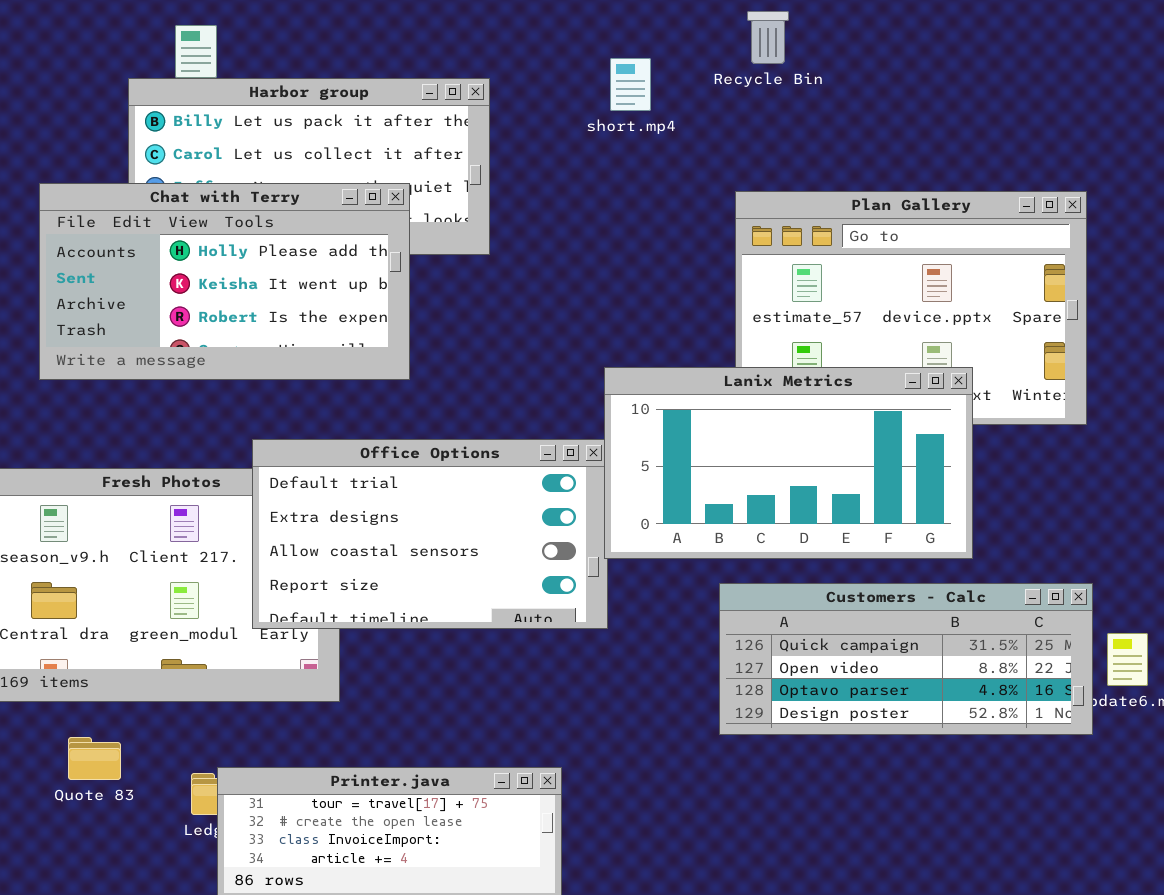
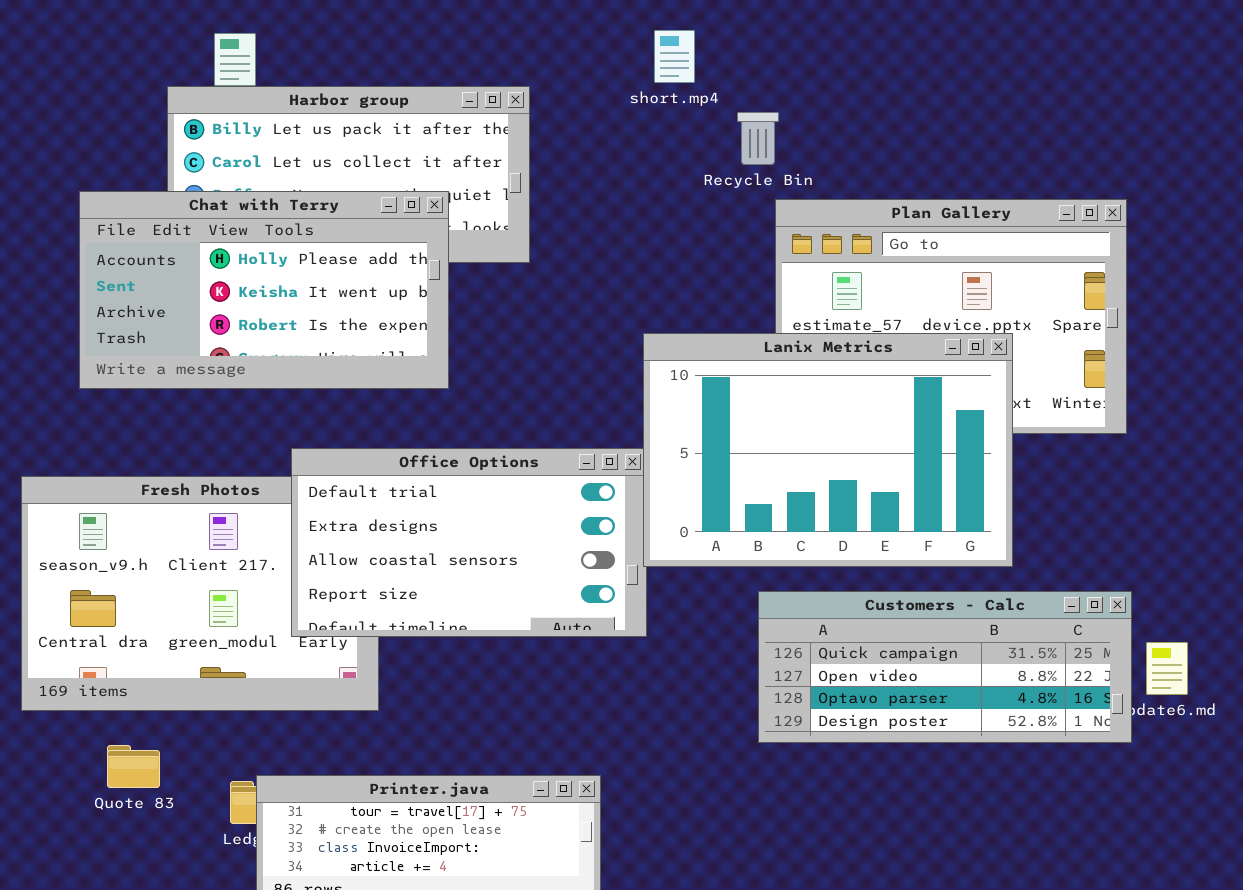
Recycle Bin: [747,11,789,64] -> [737,112,779,165], moved
short.mp4: [610,58,651,111] -> [654,30,695,83], moved
Lanix Metrics: [604,367,973,559] -> [643,333,1013,567], resized

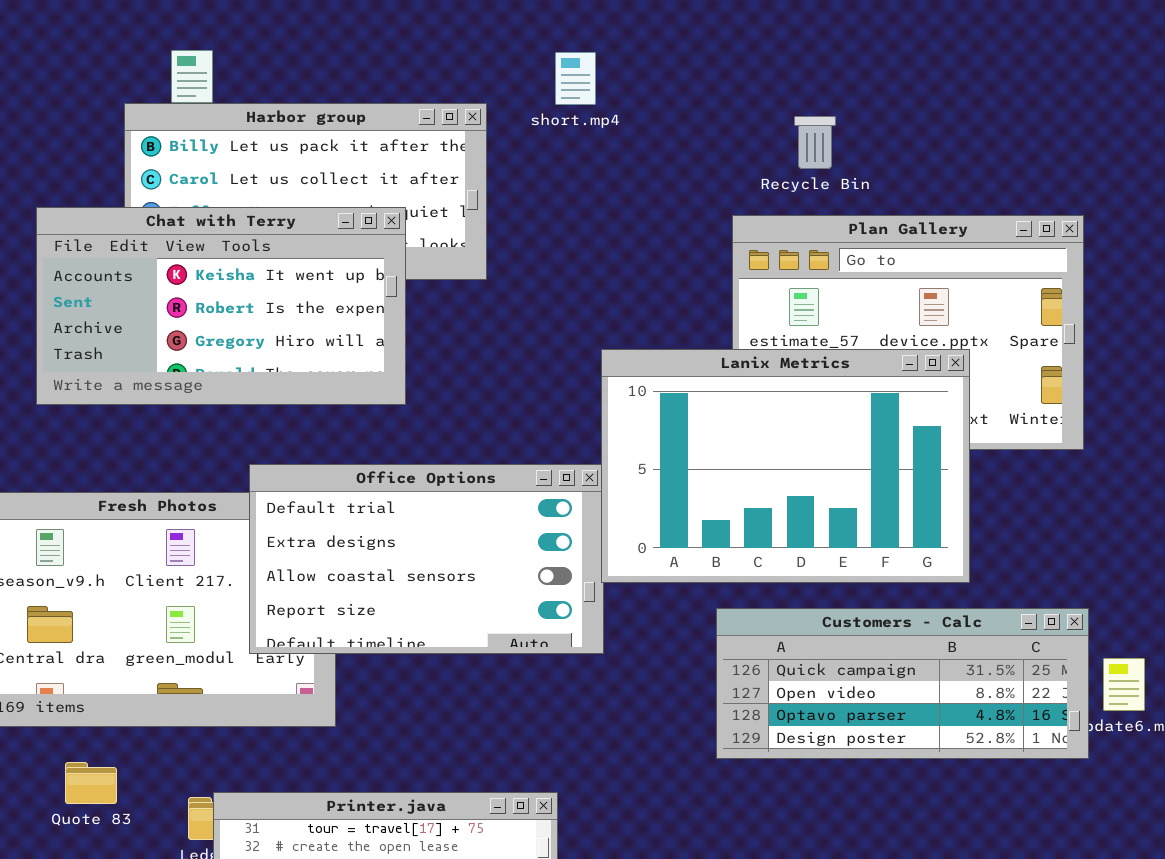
short.mp4: [654,30,695,83] -> [555,52,596,105], moved
Recycle Bin: [737,112,779,165] -> [794,116,836,169], moved
Chat with Terry: [79,191,449,389] -> [36,207,406,405], scrolled down 1 row

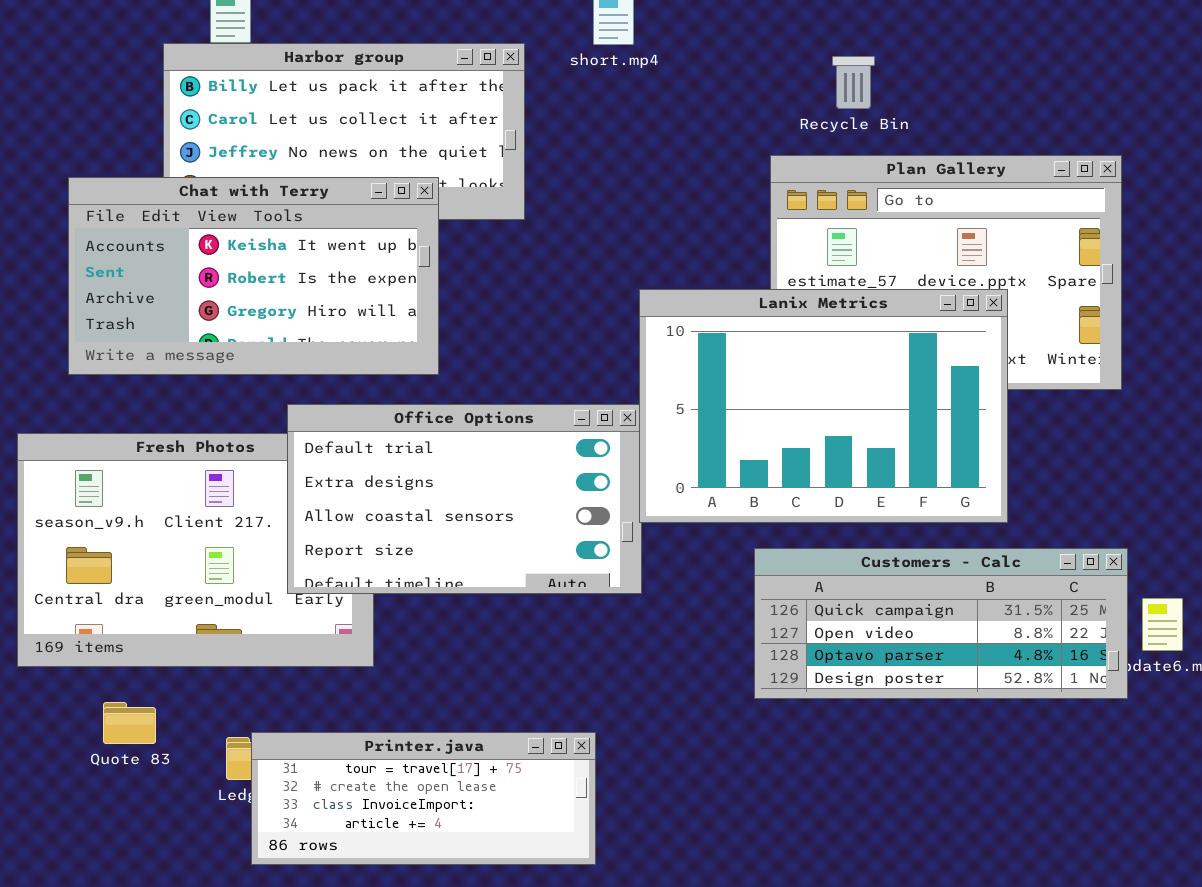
Chat with Terry: [36,207,406,405] -> [68,177,439,375], moved

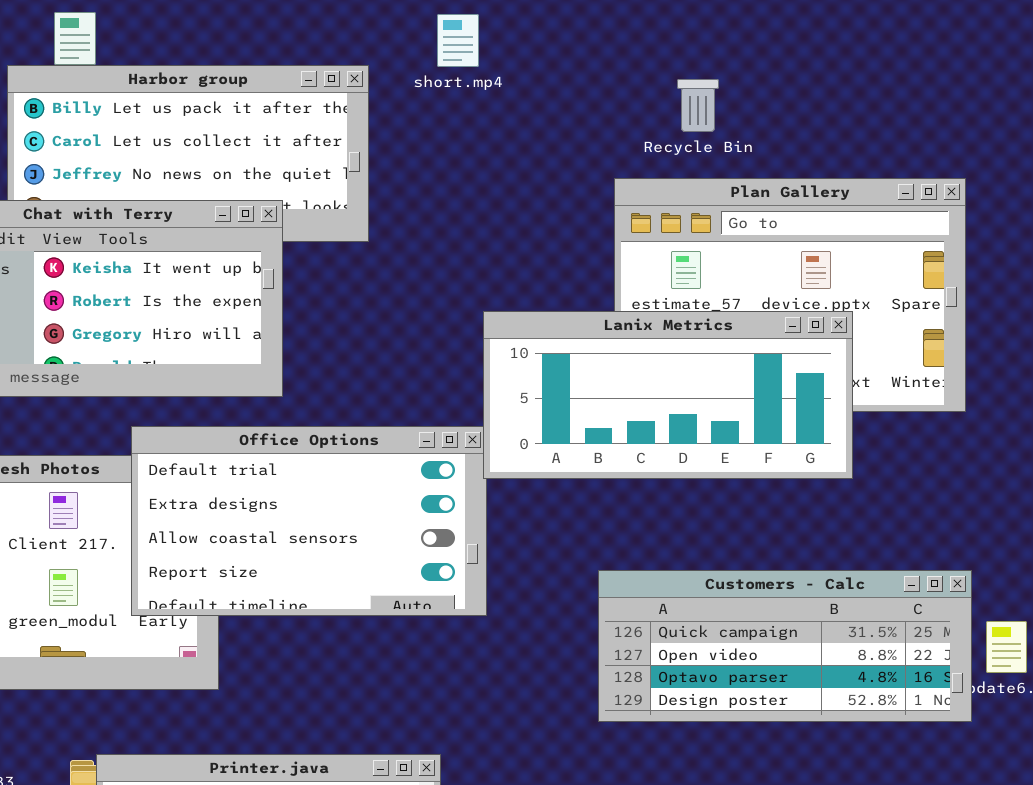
Lanix Metrics: [639,289,1008,523] -> [483,311,853,479], resized

